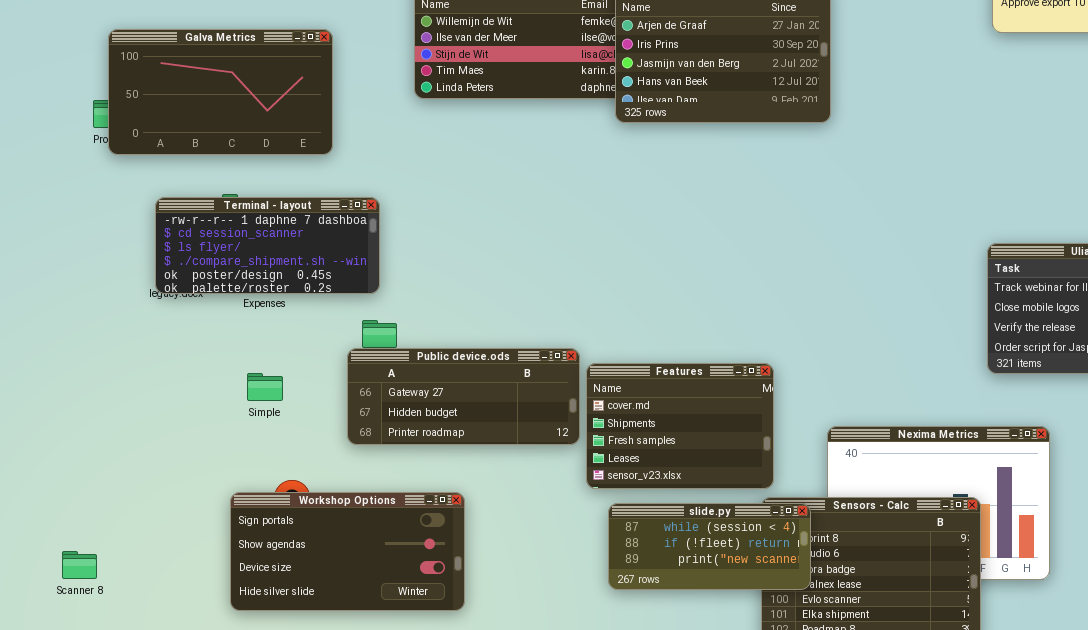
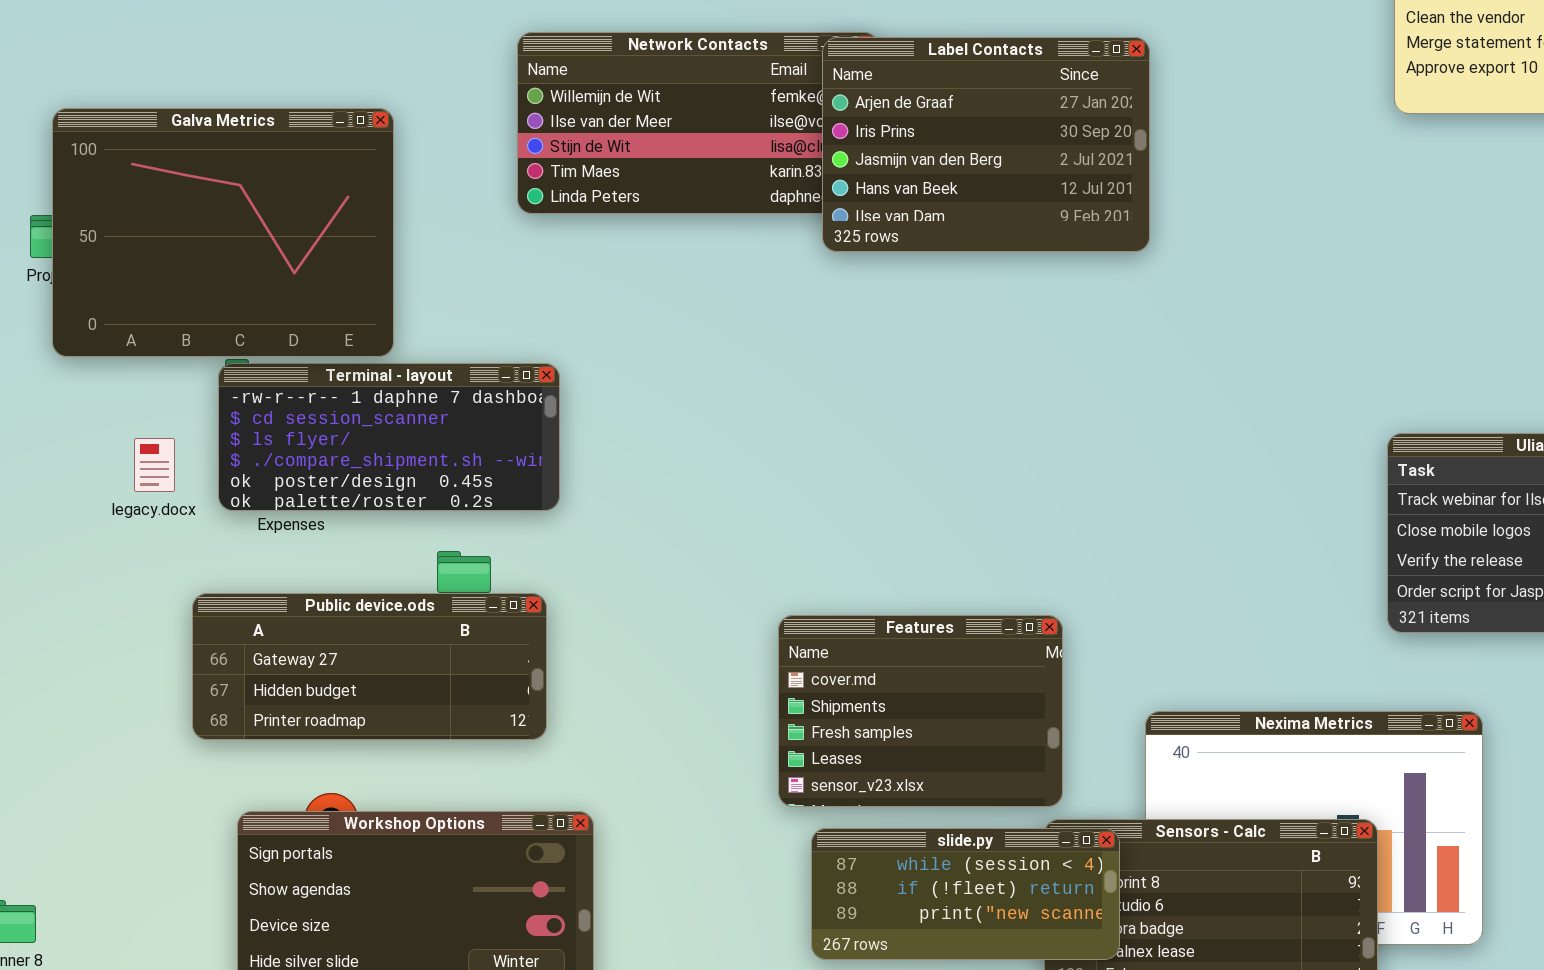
Galva Metrics: [108,29,333,155] -> [52,108,394,357], resized
Terminal - layout: [155,197,380,294] -> [218,363,560,511], moved
Public device.ods: [347,348,580,445] -> [192,593,547,740], moved

